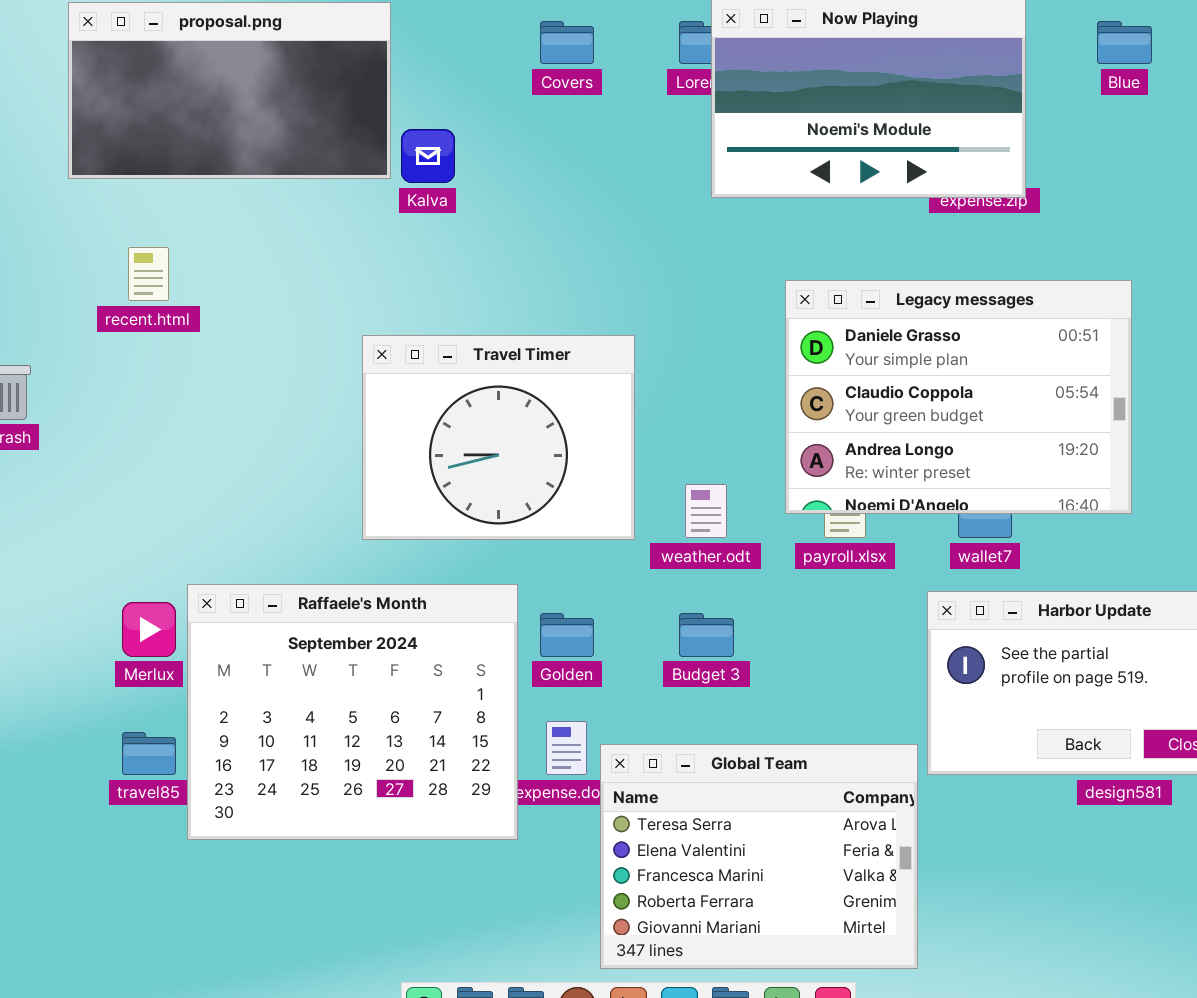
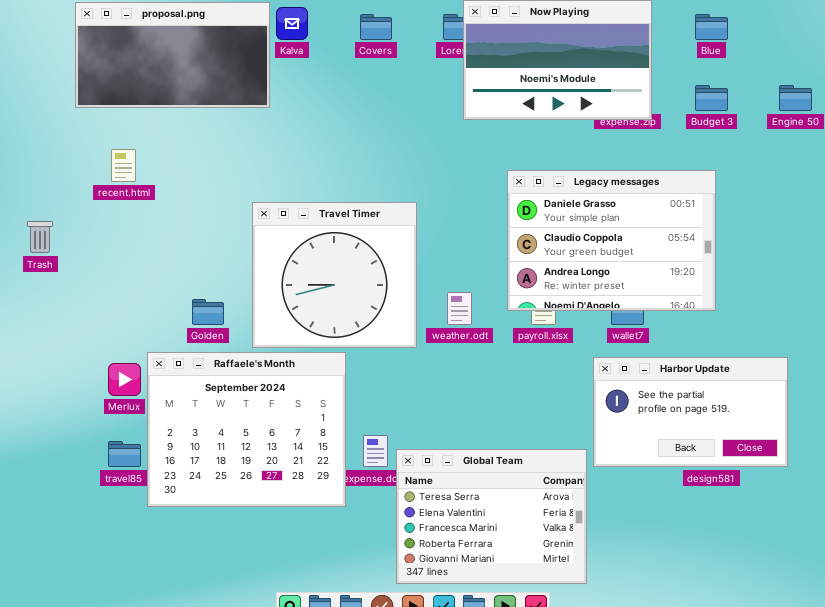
Kalva: [401,129,455,183] -> [276,7,308,40], moved
Travel Timer: [362,335,635,540] -> [252,202,417,348], resized
Golden: [540,613,594,657] -> [192,299,224,325], moved
Budget 3: [679,613,734,657] -> [695,85,728,111], moved

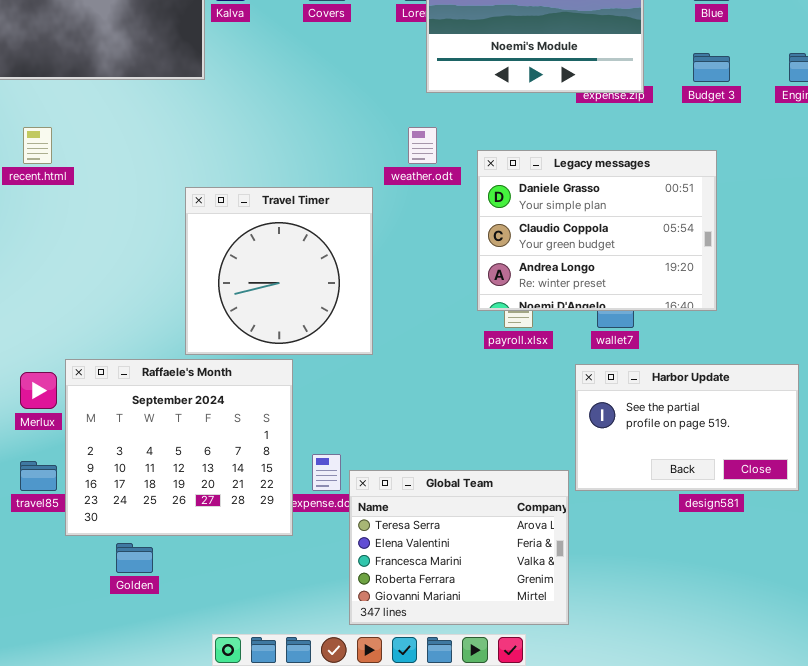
weather.odt: [447,292,472,325] -> [408,127,437,164], moved
Golden: [192,299,224,325] -> [116,543,153,573], moved

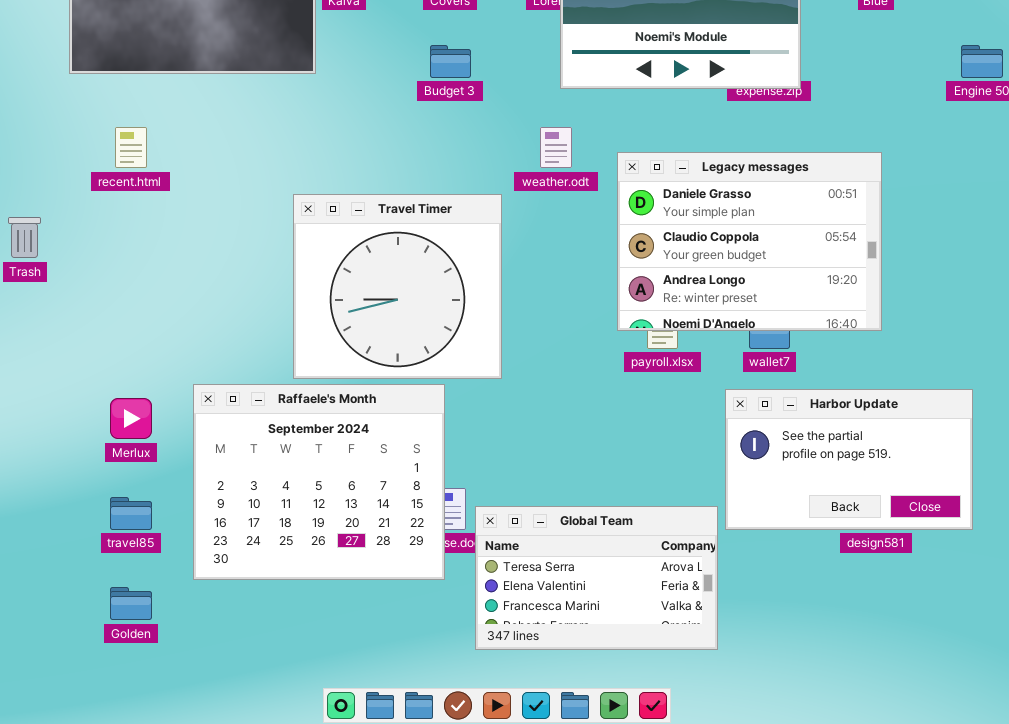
Budget 3: [693,53,730,82] -> [430,45,471,78], moved
Raffaele's Month: [65,359,293,536] -> [193,384,445,580], moved
Global Team: [349,470,569,625] -> [475,506,718,650], resized
Golden: [116,543,153,573] -> [110,587,152,620], moved

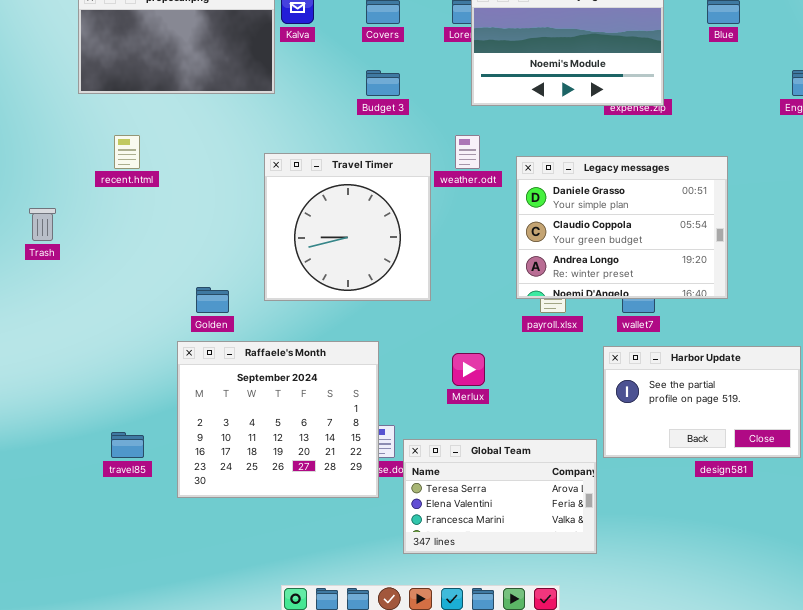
Travel Timer: [293,194,502,379] -> [264,153,431,301], moved
Merlux: [110,398,152,439] -> [452,353,485,386], moved
Golden: [110,587,152,620] -> [196,287,229,313], moved

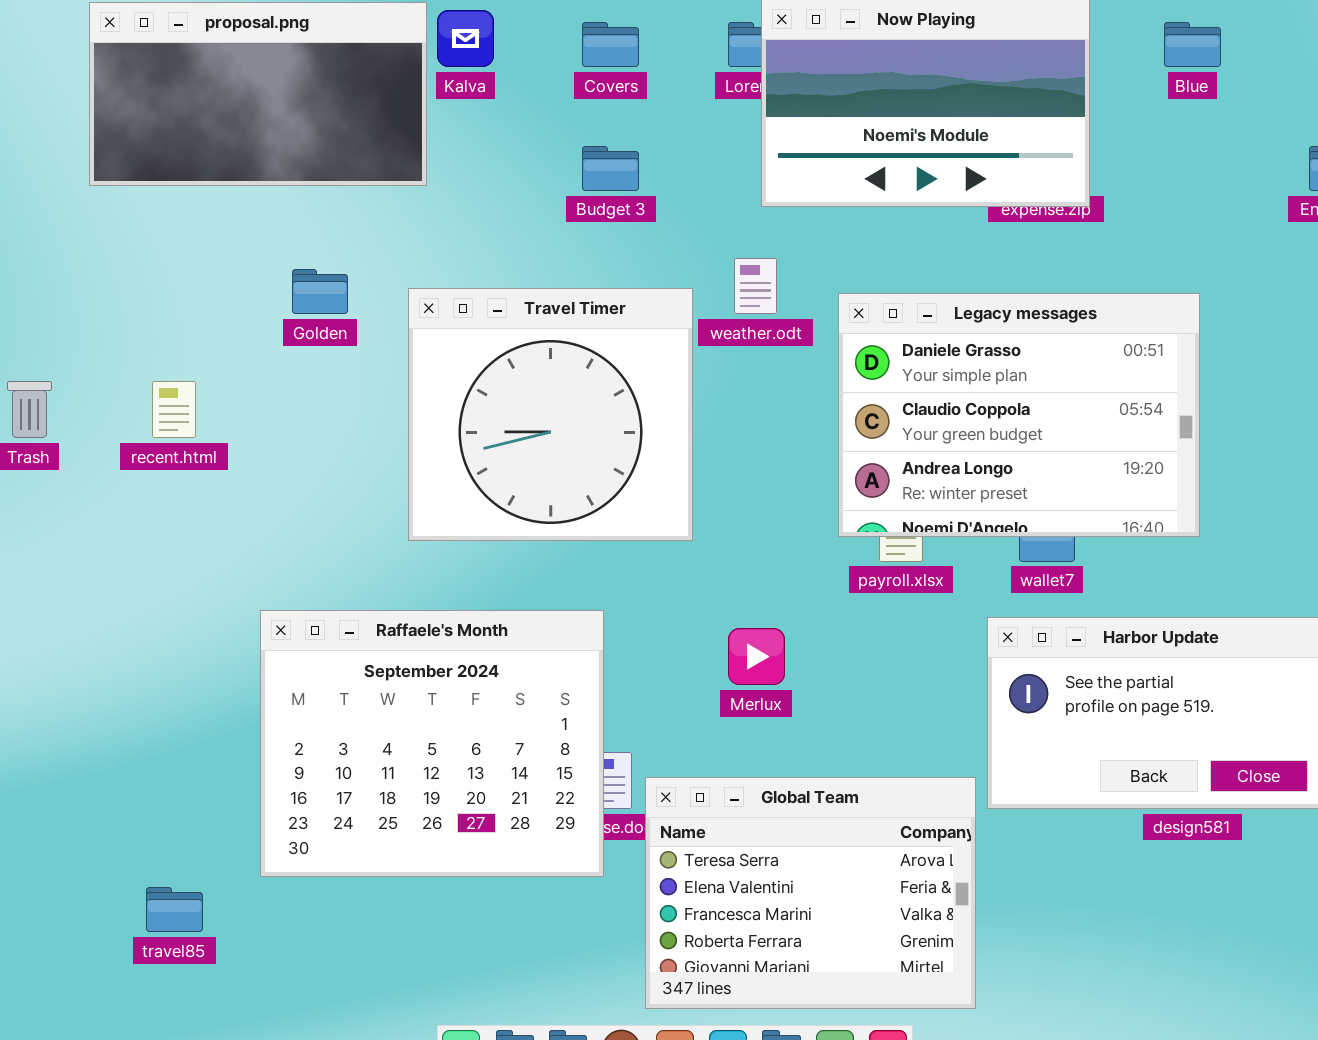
recent.html: [114,135,140,169] -> [152,381,196,438], moved
Golden: [196,287,229,313] -> [292,269,348,314], moved
travel85: [111,432,144,458] -> [146,887,203,932], moved
Global Team: [403,439,597,554] -> [645,777,976,1009], resized

